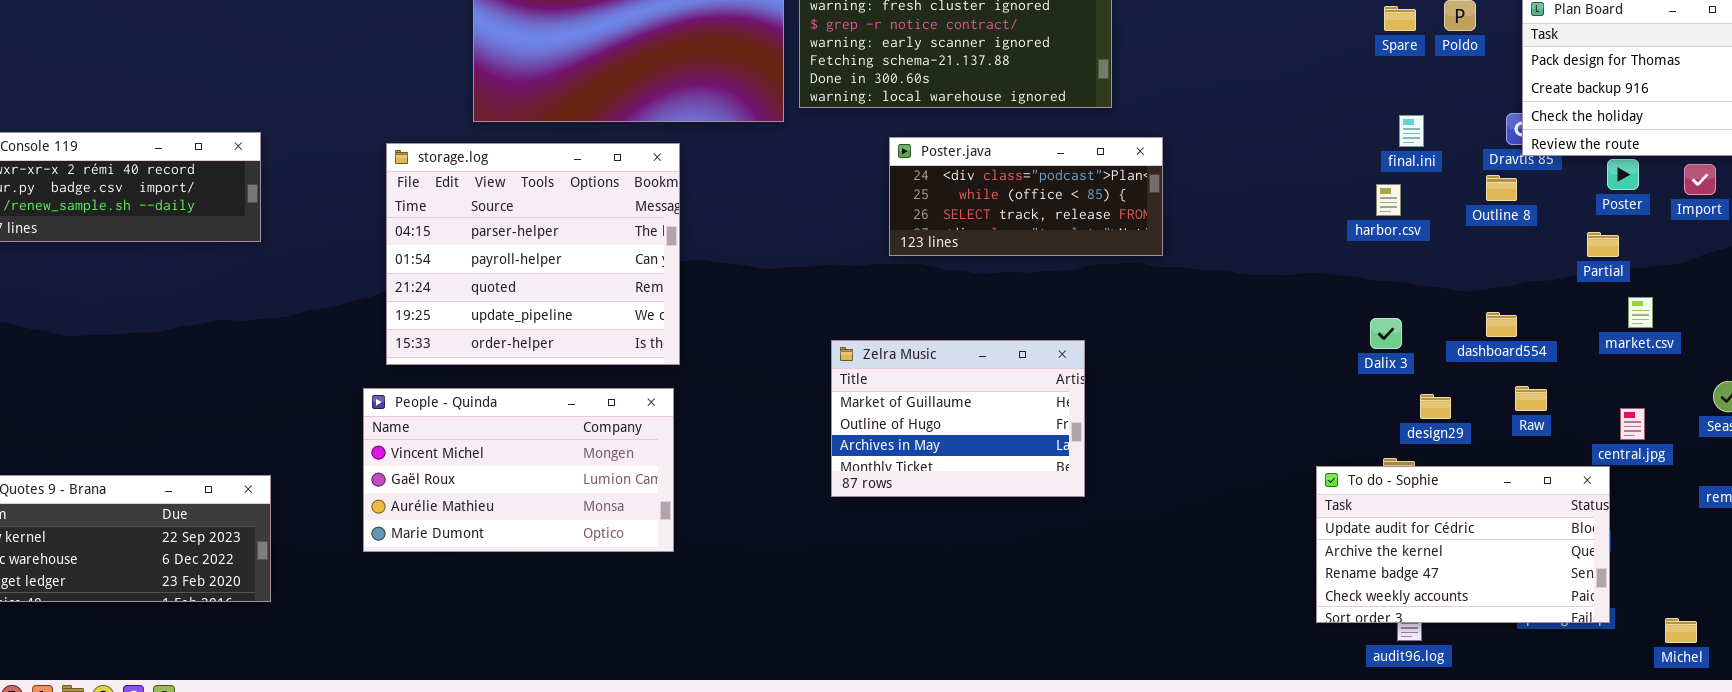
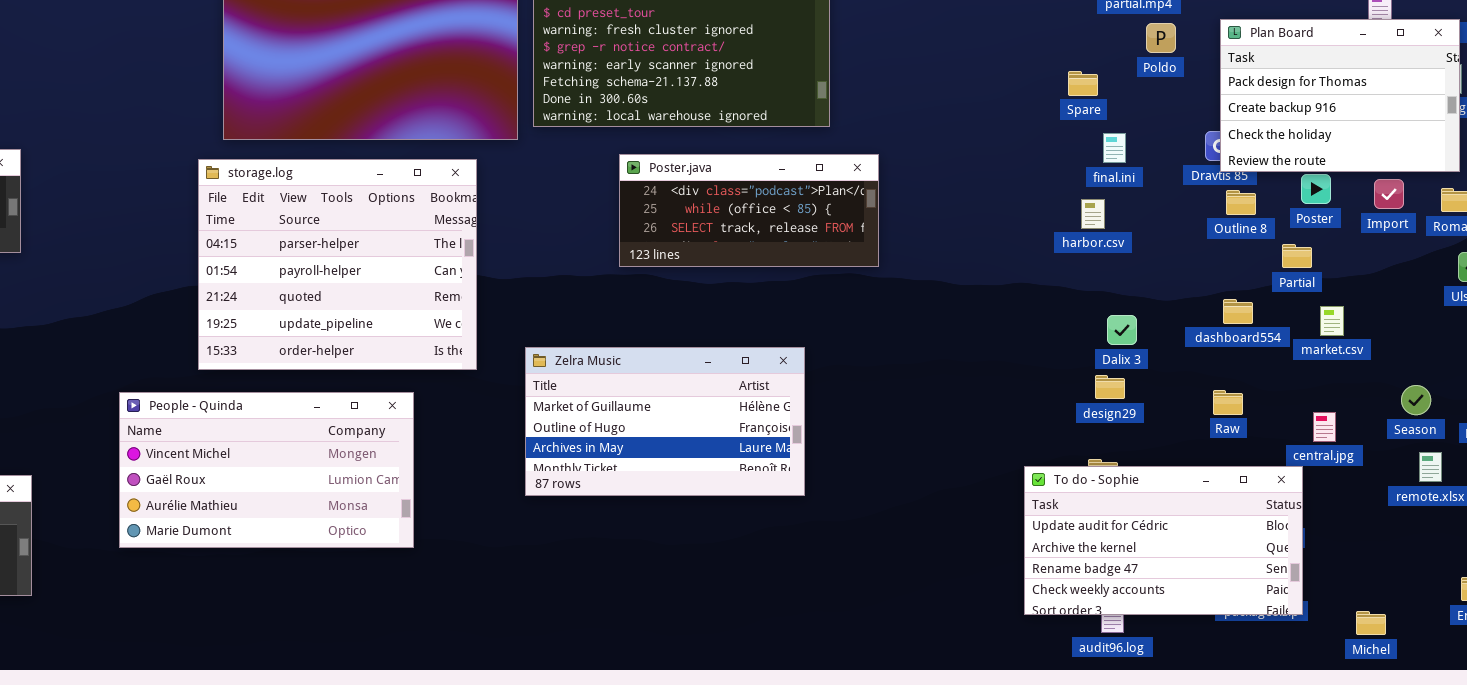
Spare: [1384,6,1416,31] -> [1068,71,1098,96], moved
storage.log: [386,143,680,365] -> [198,159,477,370], moved
Outline 8: [1486,175,1517,201] -> [1226,190,1256,215], moved
dashboard554: [1486,312,1517,337] -> [1223,299,1253,324], moved
Dalix 3: [1370,318,1402,349] -> [1107,315,1137,345], moved
Zelra Music: [831,340,1085,497] -> [525,347,805,496], resized
design29: [1420,394,1451,419] -> [1095,375,1125,399], moved

